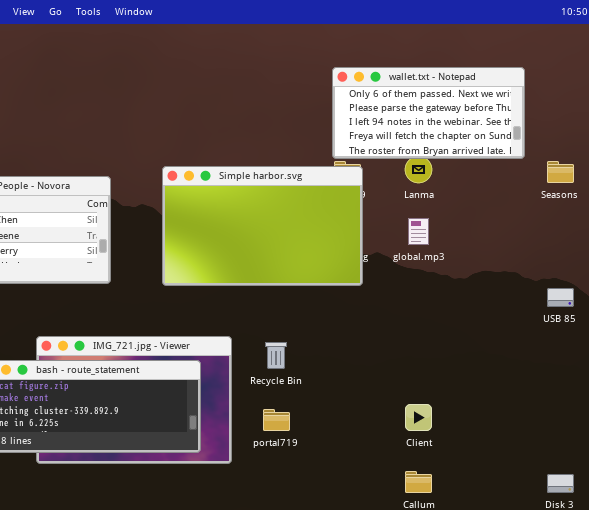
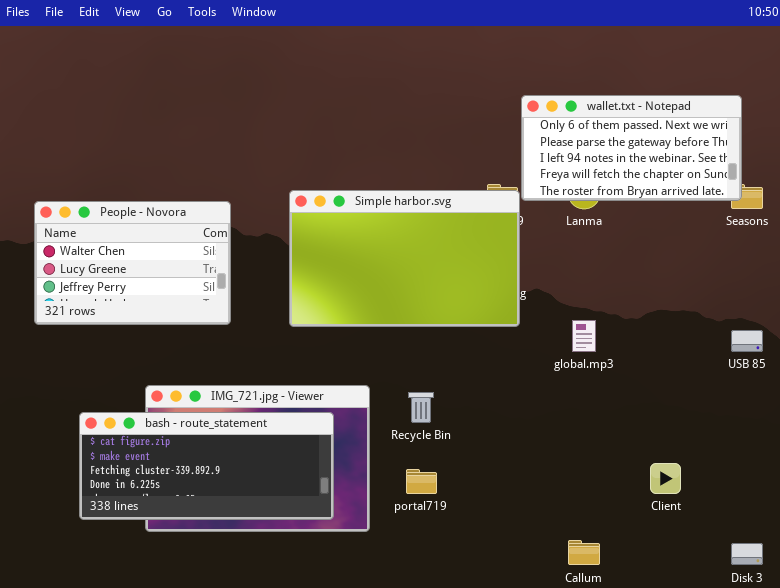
wallet.txt - Notepad: [332,67,525,159] -> [521,95,742,201], moved
global.mp3: [408,218,429,245] -> [572,320,596,352], moved
Client: [405,404,432,431] -> [650,463,681,494], moved

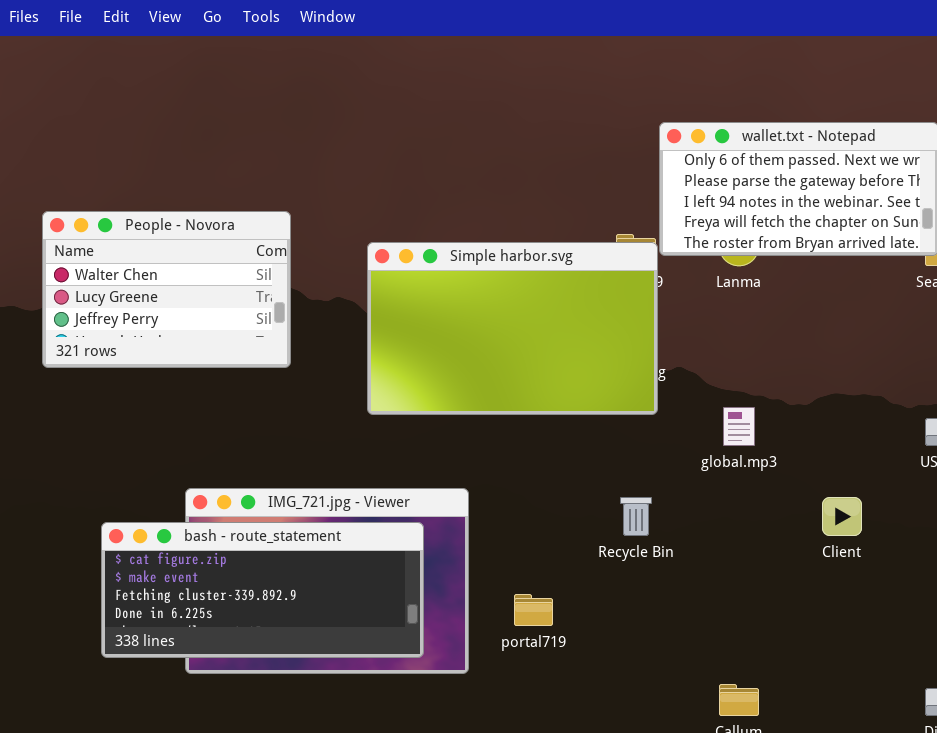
People - Novora: [34,201,231,325] -> [42,211,291,368], moved
Recycle Bin: [408,392,434,423] -> [620,497,652,536], moved
Client: [650,463,681,494] -> [822,497,862,536], moved

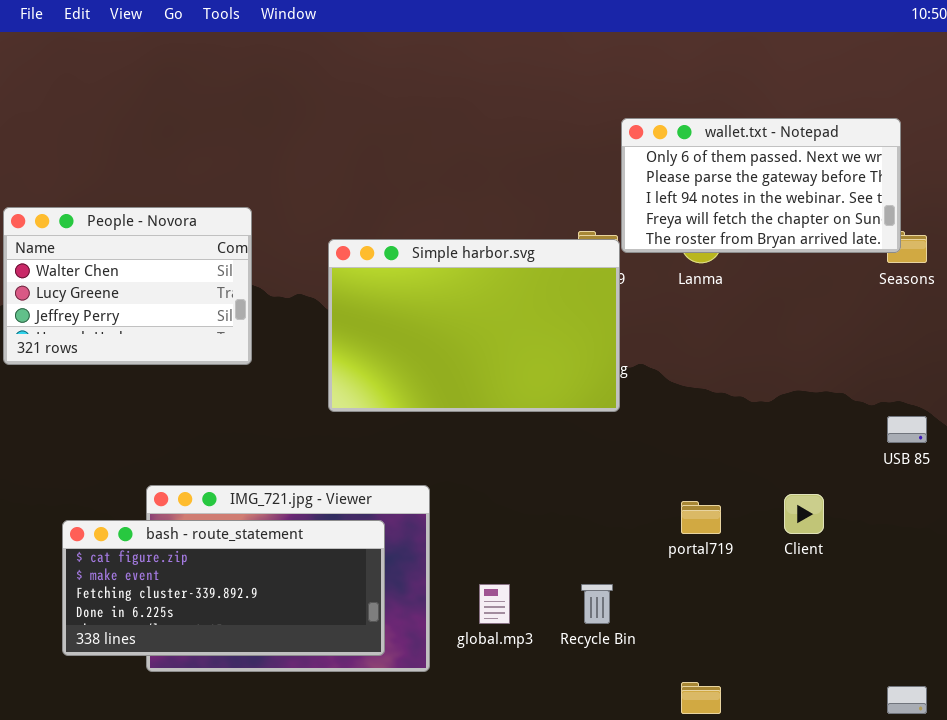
global.mp3: [723,407,755,446] -> [479,584,510,624], moved
Recycle Bin: [620,497,652,536] -> [581,584,613,624], moved
portal719: [514,594,553,626] -> [681,501,721,534], moved

